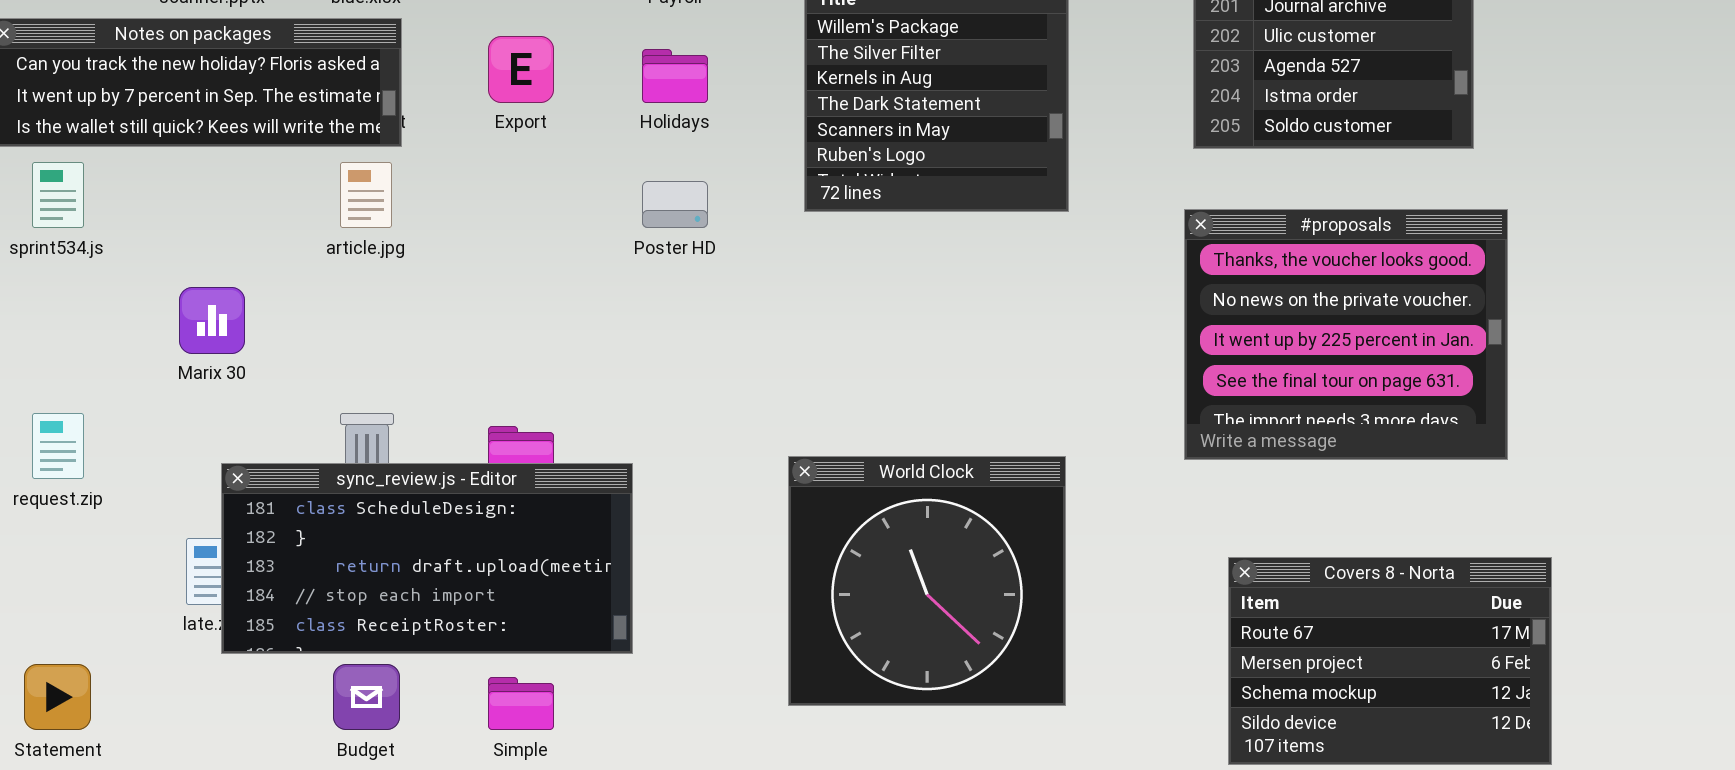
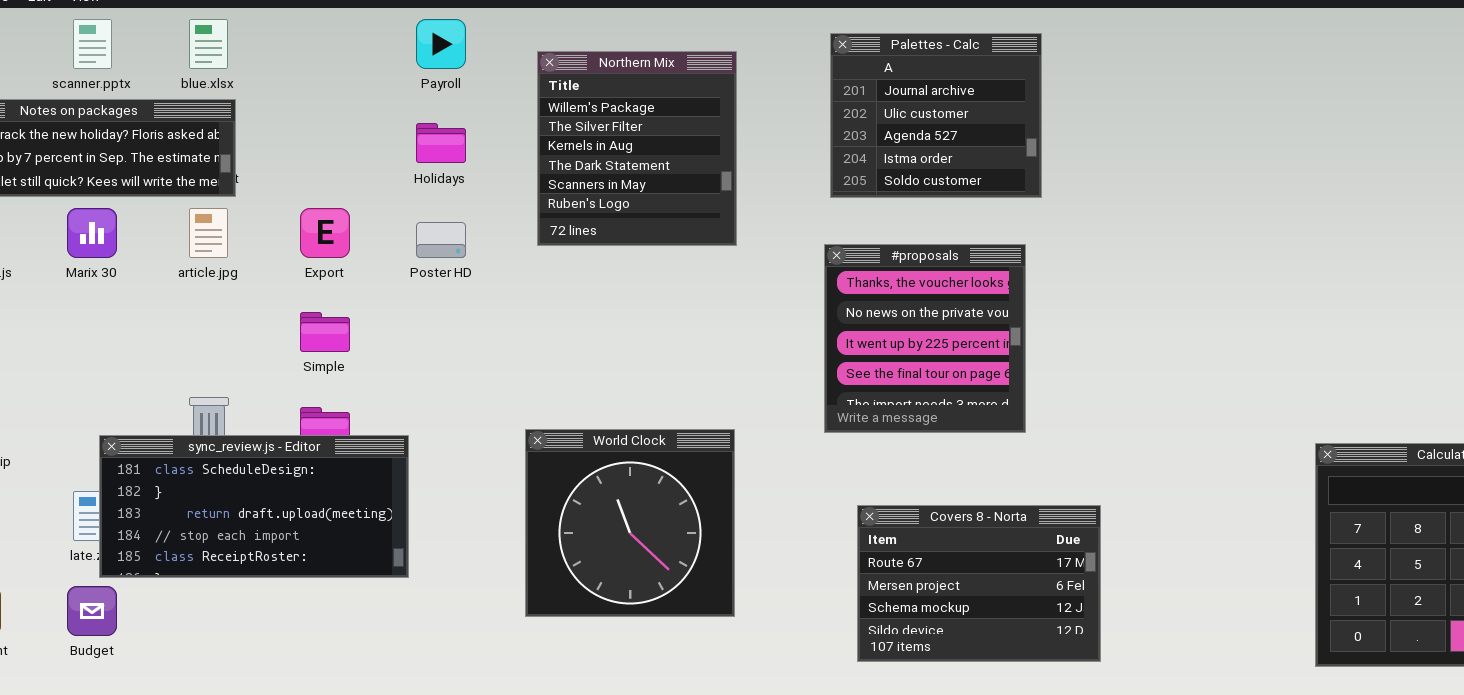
Export: [488,36,554,103] -> [300,208,350,258], moved
#proposals: [1184,209,1508,460] -> [824,244,1026,433], resized
Marix 30: [179,287,245,354] -> [67,208,117,258], moved
Budget: [333,664,400,730] -> [67,586,117,636], moved
Simple: [488,677,554,730] -> [300,312,350,352], moved

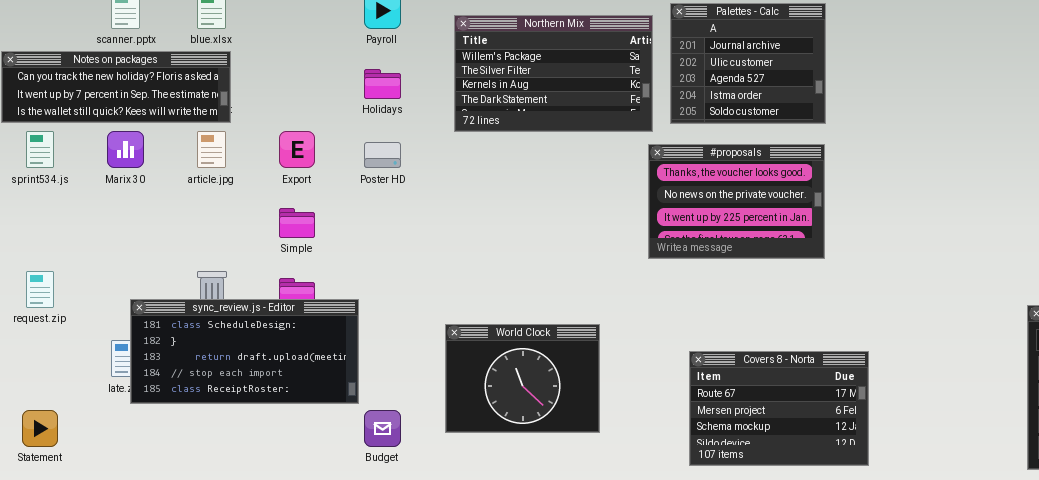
Northern Mix: [537,51,737,246] -> [454,15,653,132], resized
#proposals: [824,244,1026,433] -> [648,144,825,259], moved, resized
World Clock: [525,429,735,617] -> [445,324,600,433], resized
Budget: [67,586,117,636] -> [364,410,401,447], moved

